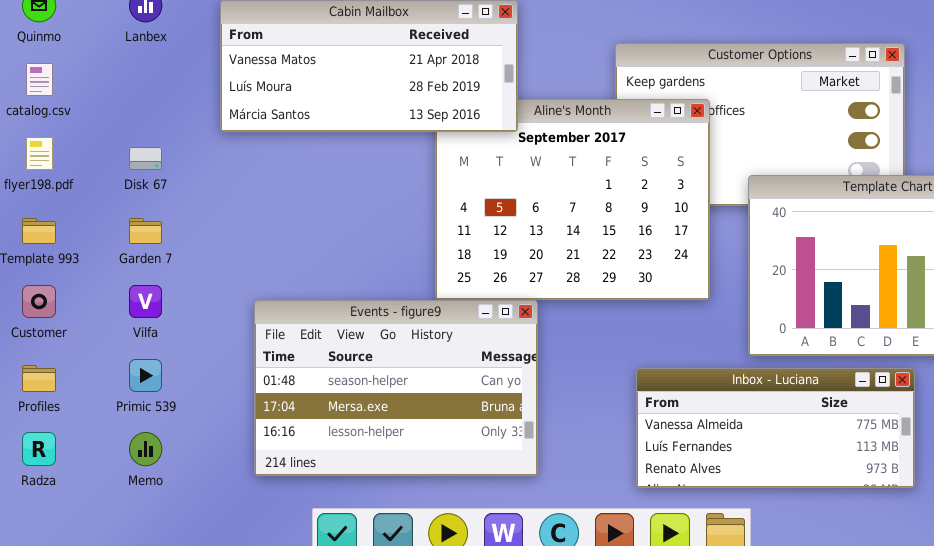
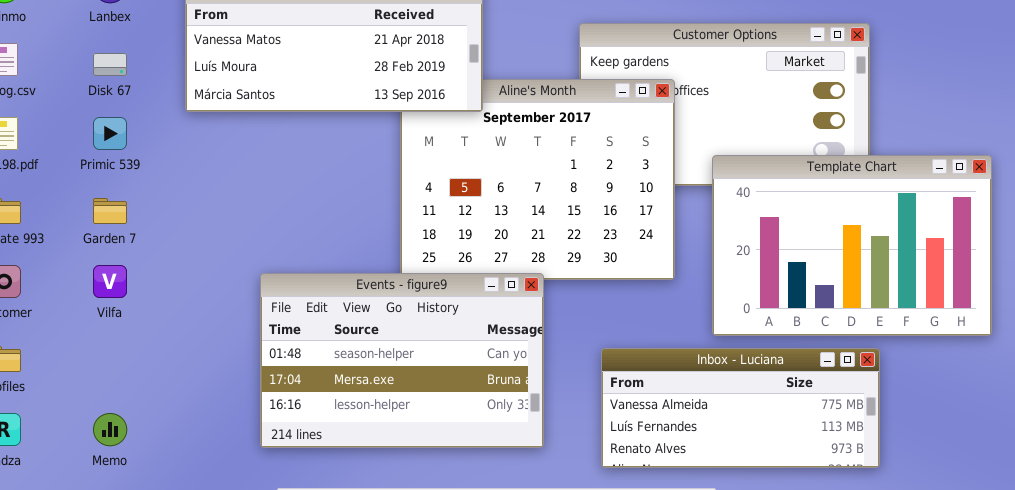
Disk 67: [129,147,162,170] -> [93,53,127,76], moved
Events - figure9: [254,300,538,476] -> [260,273,544,448], moved
Primic 539: [129,359,162,392] -> [93,117,127,150], moved

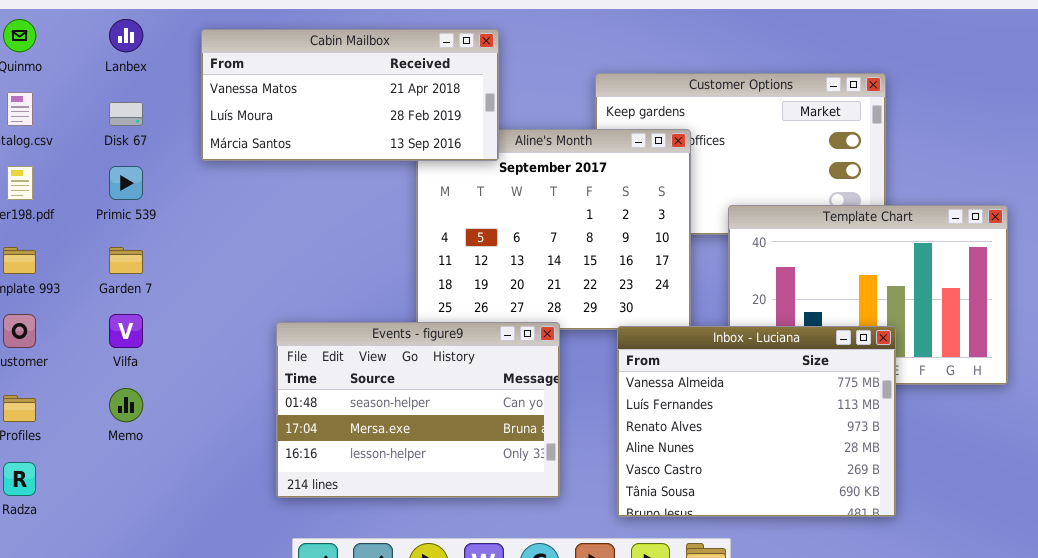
Inbox - Luciana: [601,348,880,468] -> [617,326,896,517], resized
Memo: [93,413,127,446] -> [109,388,143,422], moved

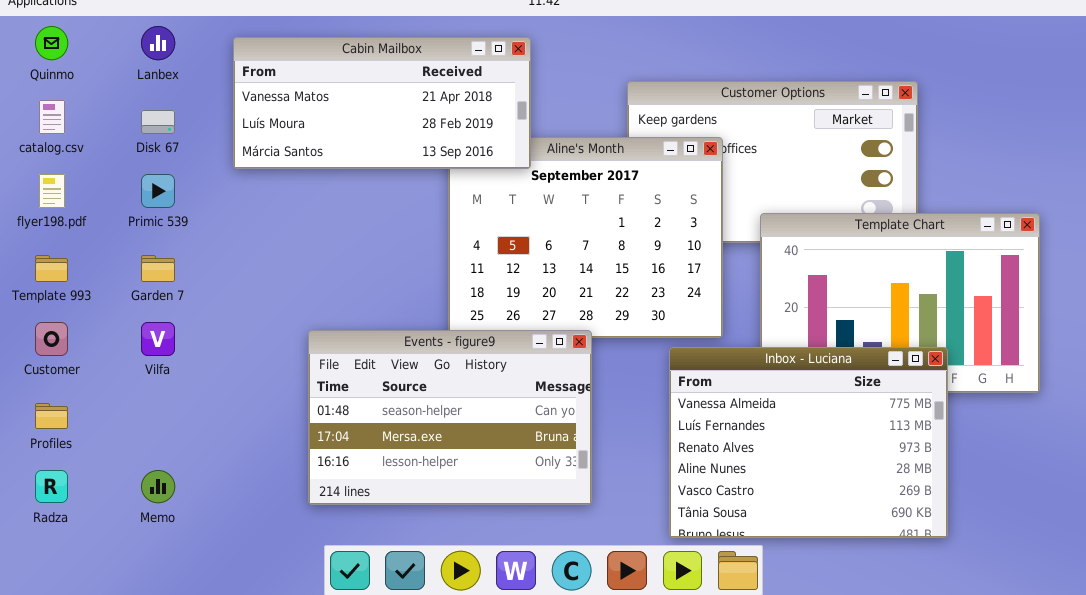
Inbox - Luciana: [617,326,896,517] -> [669,347,948,538], moved
Memo: [109,388,143,422] -> [141,470,175,503], moved

